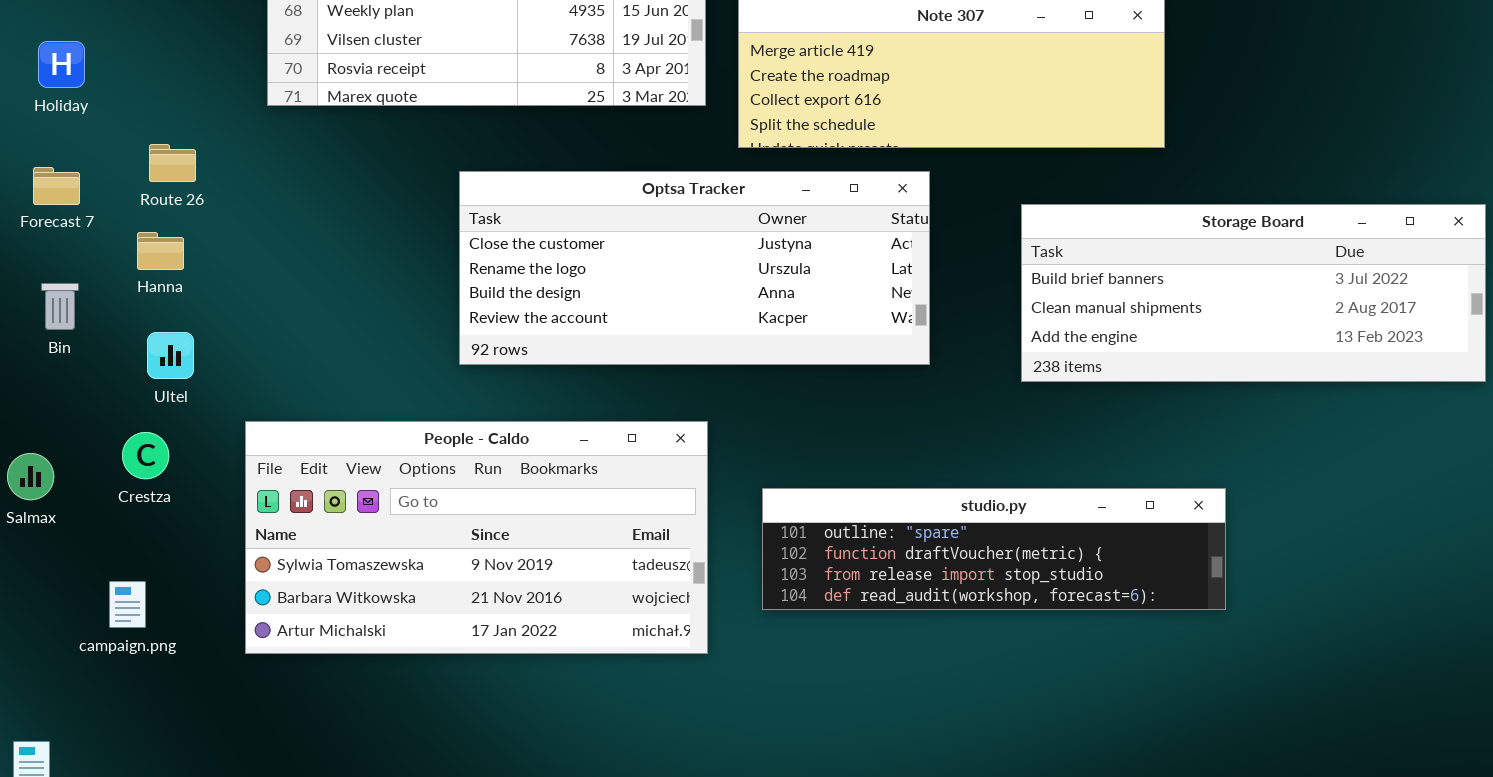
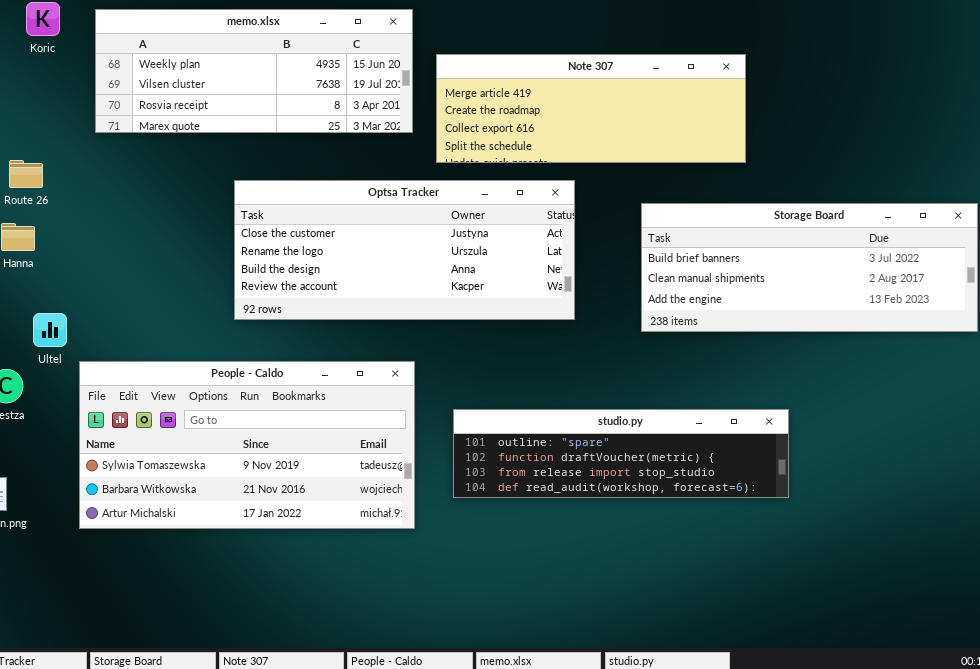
Ultel: [147,332,194,379] -> [33,313,67,347], moved

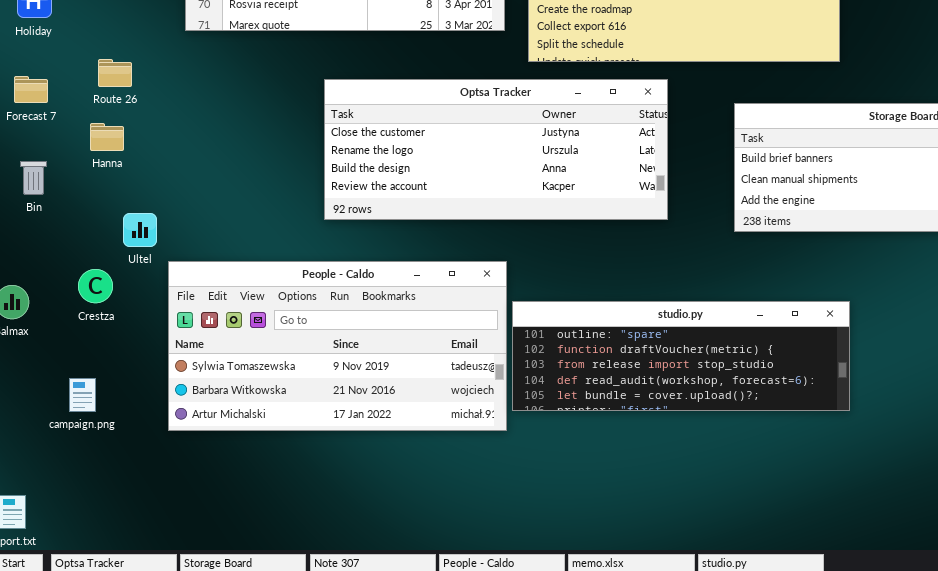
studio.py: [453,409,789,498] -> [512,301,850,411], moved, resized

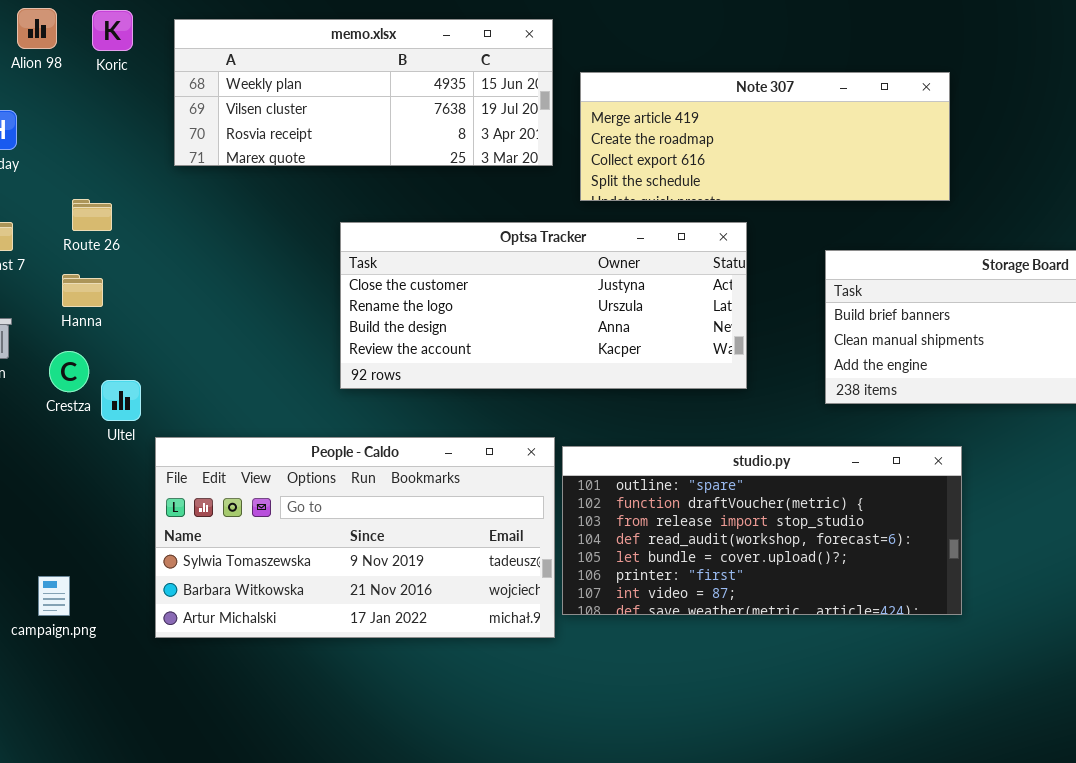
Crestza: [78,269,113,303] -> [49,351,89,392], moved
studio.py: [512,301,850,411] -> [562,446,962,615], resized

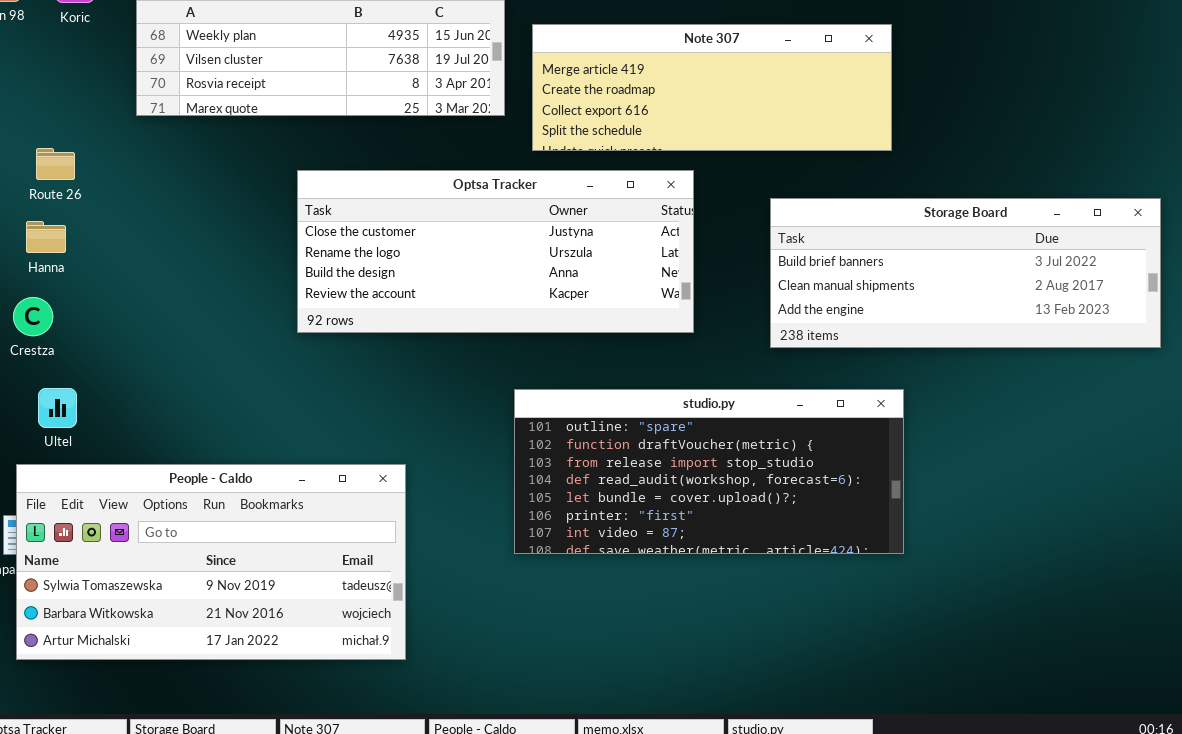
Ultel: [101,380,141,421] -> [38,388,77,428], moved
People - Caldo: [155,437,555,638] -> [16,464,406,660], moved

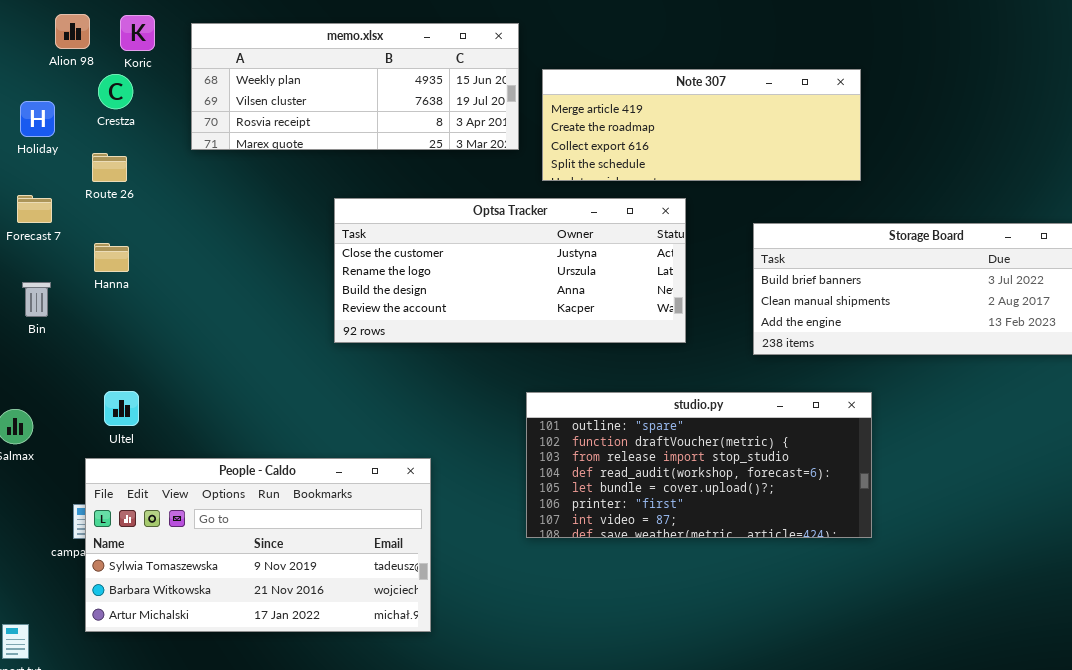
Route 26: [36,148,75,180] -> [92,153,127,182], moved
Crestza: [13,297,53,336] -> [98,74,133,109], moved

